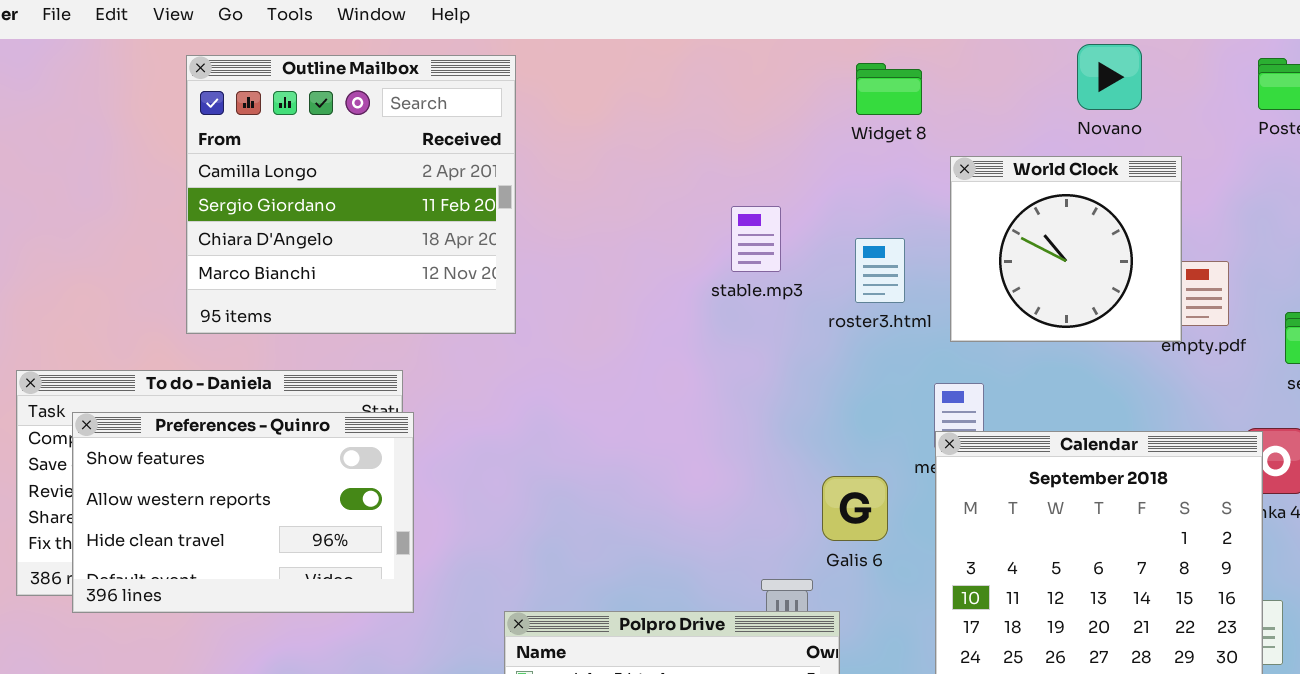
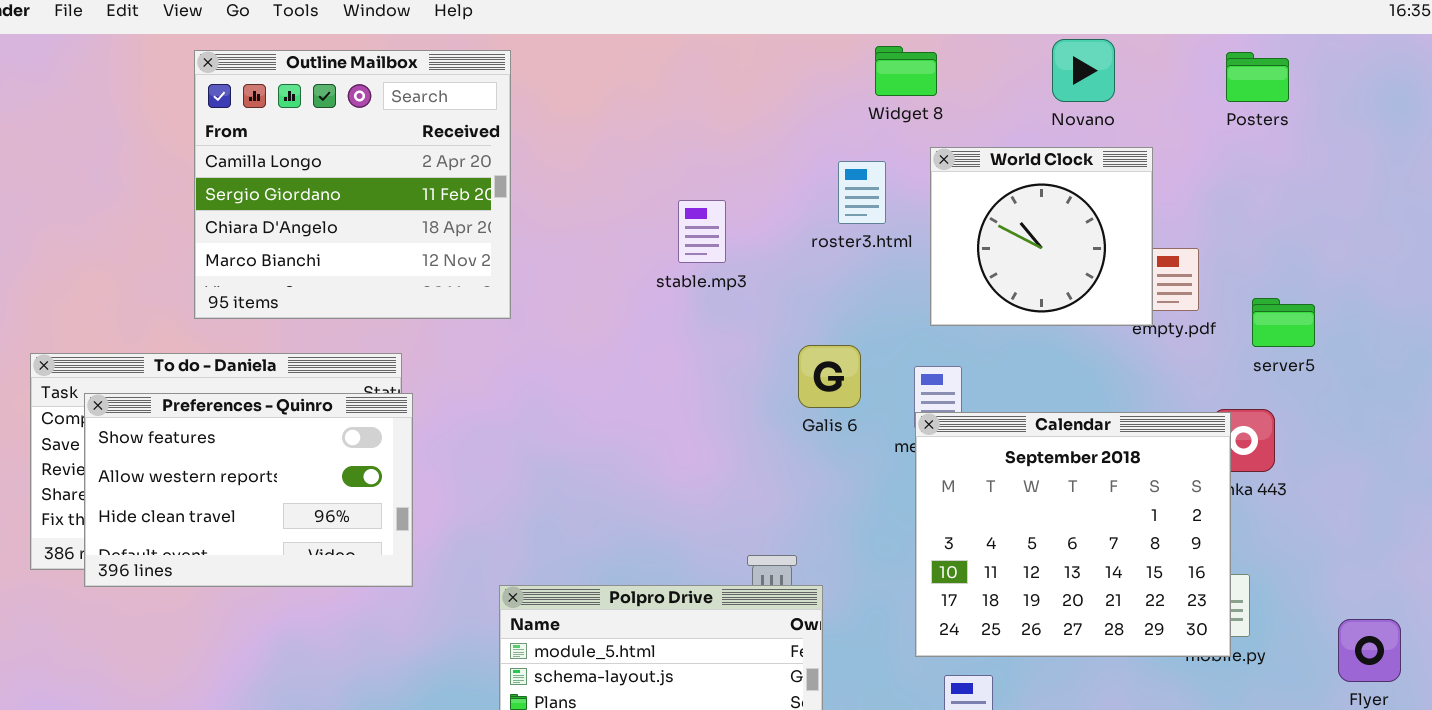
Widget 8: [856,63,922,115] -> [875,46,937,96], moved
stable.mp3: [731,206,781,272] -> [678,200,726,263], moved
roster3.html: [855,238,905,303] -> [838,161,886,224], moved
Galis 6: [822,476,888,541] -> [798,345,861,408], moved

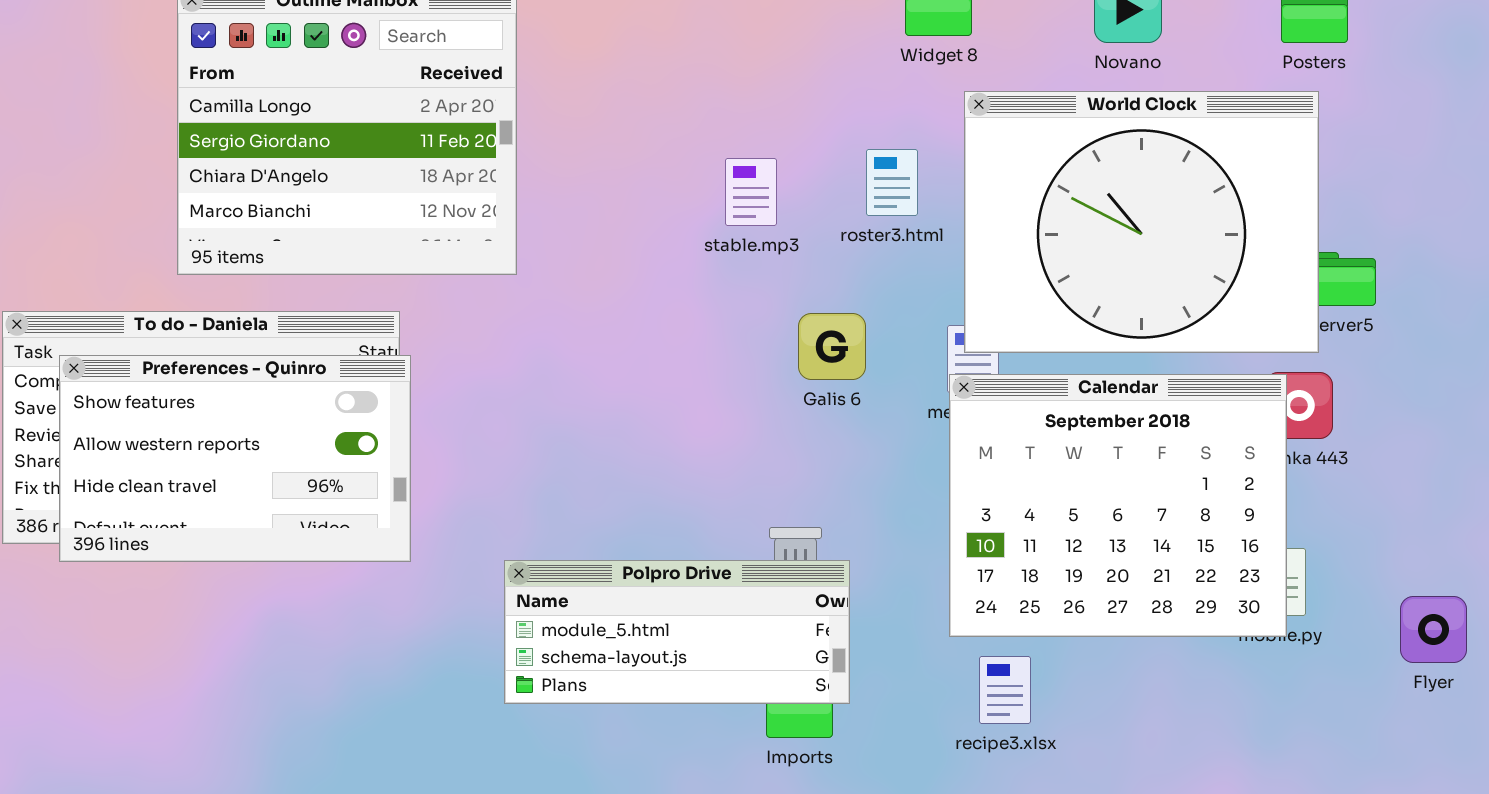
World Clock: [930,147,1153,326] -> [964,91,1319,353], resized
roster3.html: [838,161,886,224] -> [866,149,918,216], moved
stable.mp3: [678,200,726,263] -> [725,158,777,226], moved
Galis 6: [798,345,861,408] -> [798,313,866,380], moved

